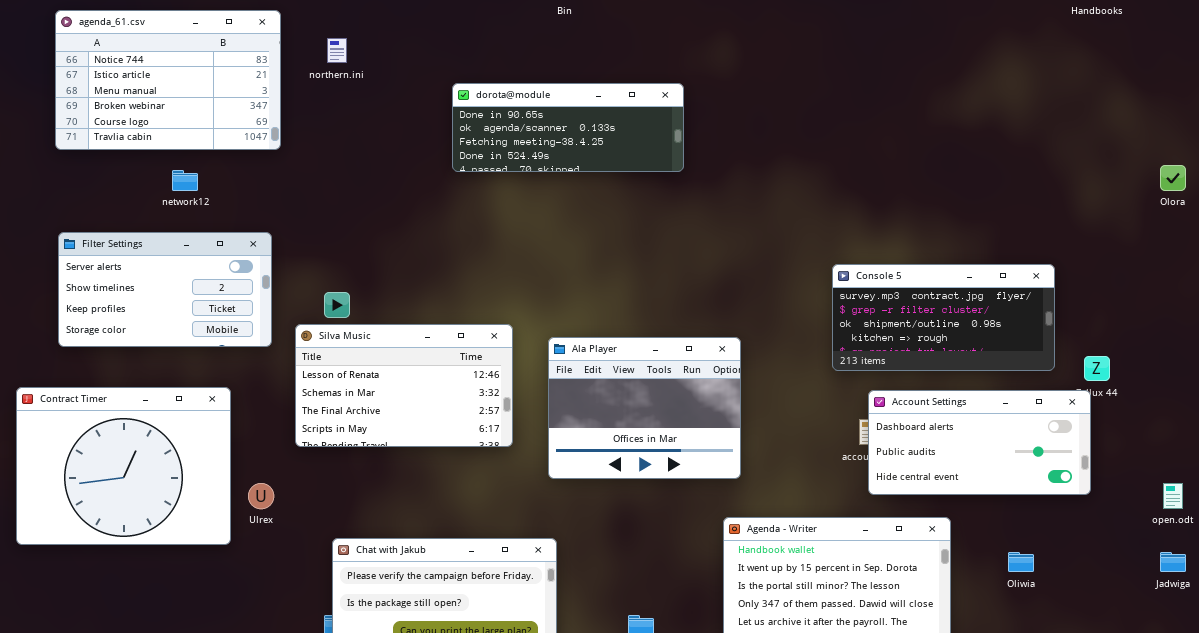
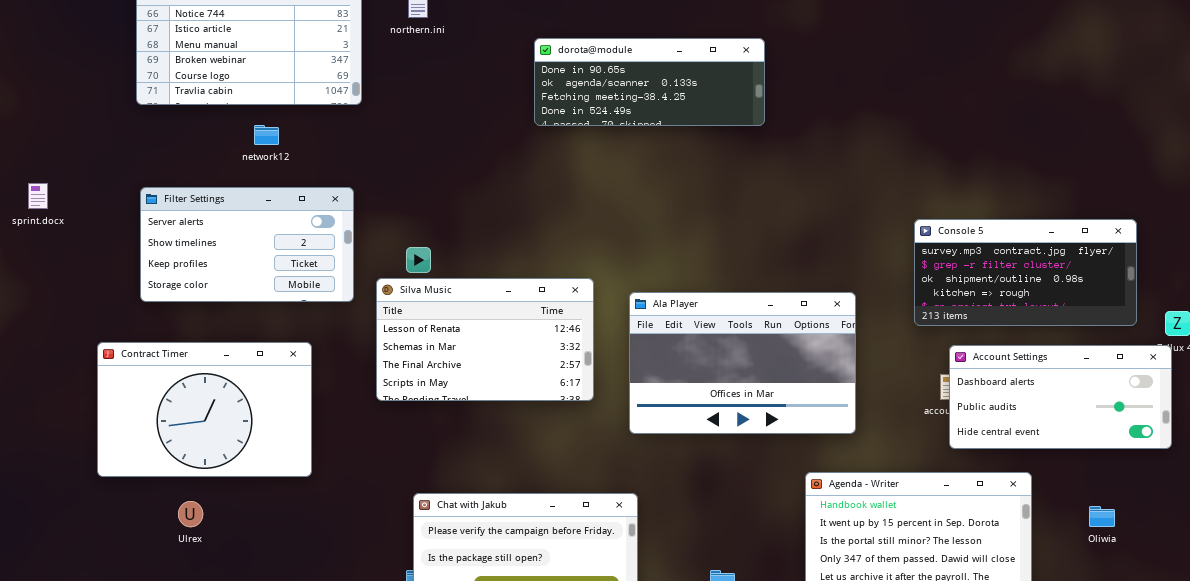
Ala Player: [548,337,741,479] -> [629,292,856,434], resized
Contract Timer: [16,387,231,545] -> [97,342,312,477], resized
Ulrex: [248,483,274,509] -> [178,501,203,527], moved

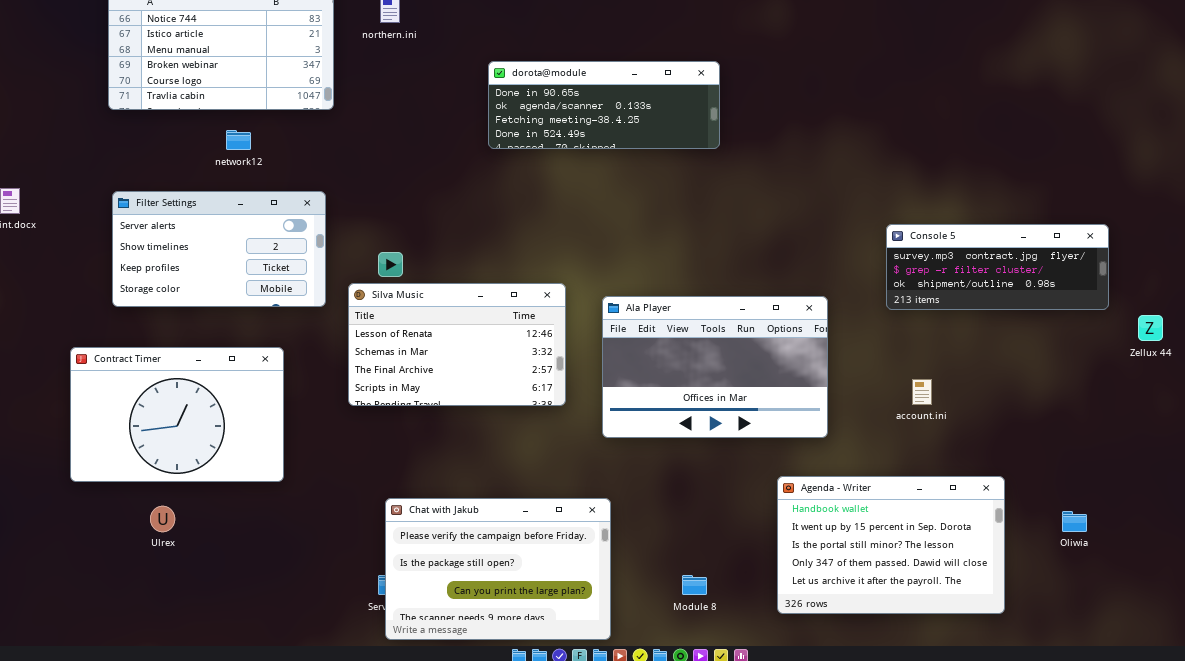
dorota@module: [534,38,765,126] -> [488,61,720,149], moved
Console 5: [914,219,1137,326] -> [886,224,1109,310], resized
Account Settings: [949,345,1172,449] -> none, closed

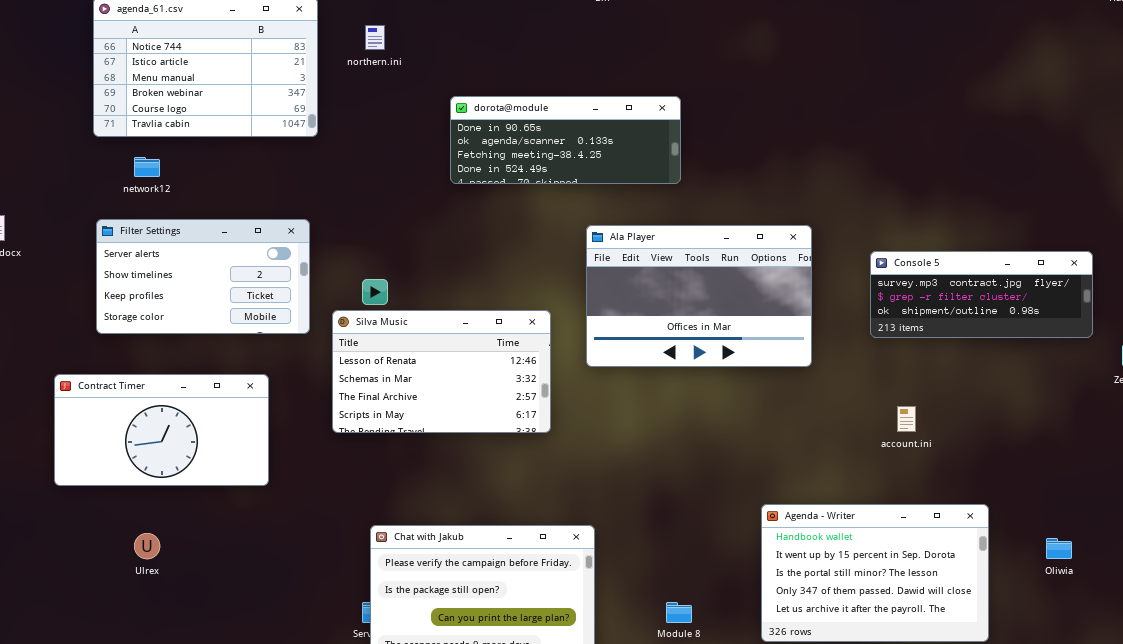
dorota@module: [488,61,720,149] -> [450,96,681,184], moved
network12: [226,130,251,150] -> [134,157,160,177], moved
Ala Player: [602,296,828,438] -> [586,225,812,367], moved
Contract Timer: [70,347,284,482] -> [54,374,269,486], resized

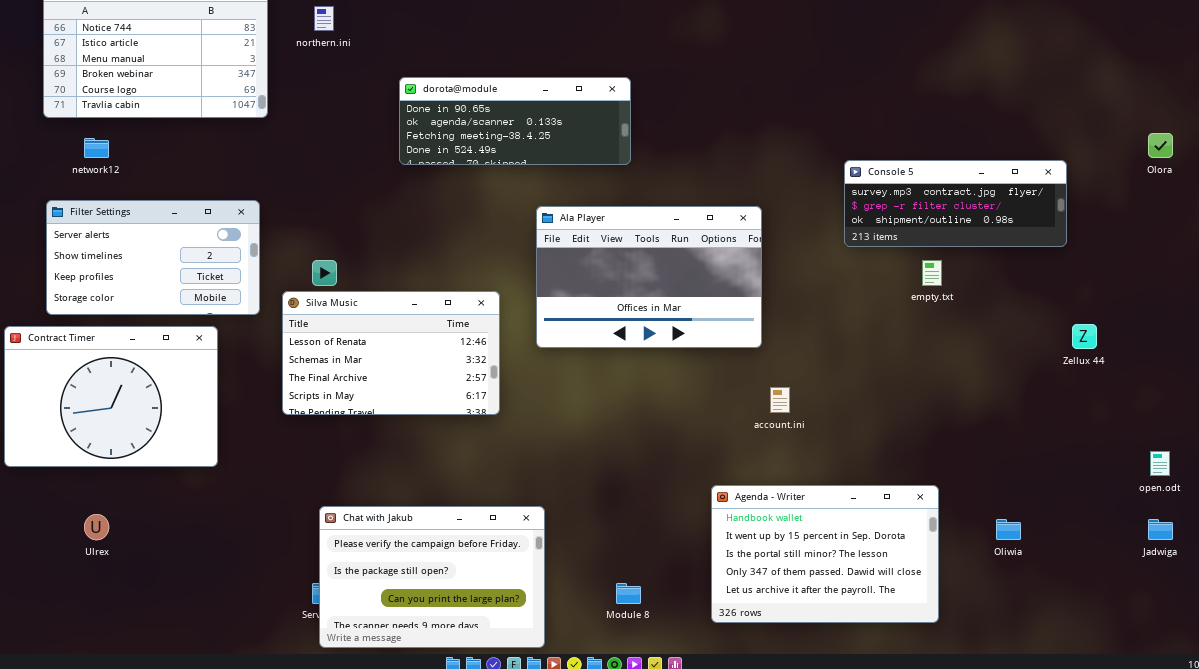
Console 5: [870,251,1093,338] -> [844,160,1067,247], moved
Contract Timer: [54,374,269,486] -> [4,326,218,467], resized
account.ini: [897,406,916,432] -> [770,387,790,413], moved

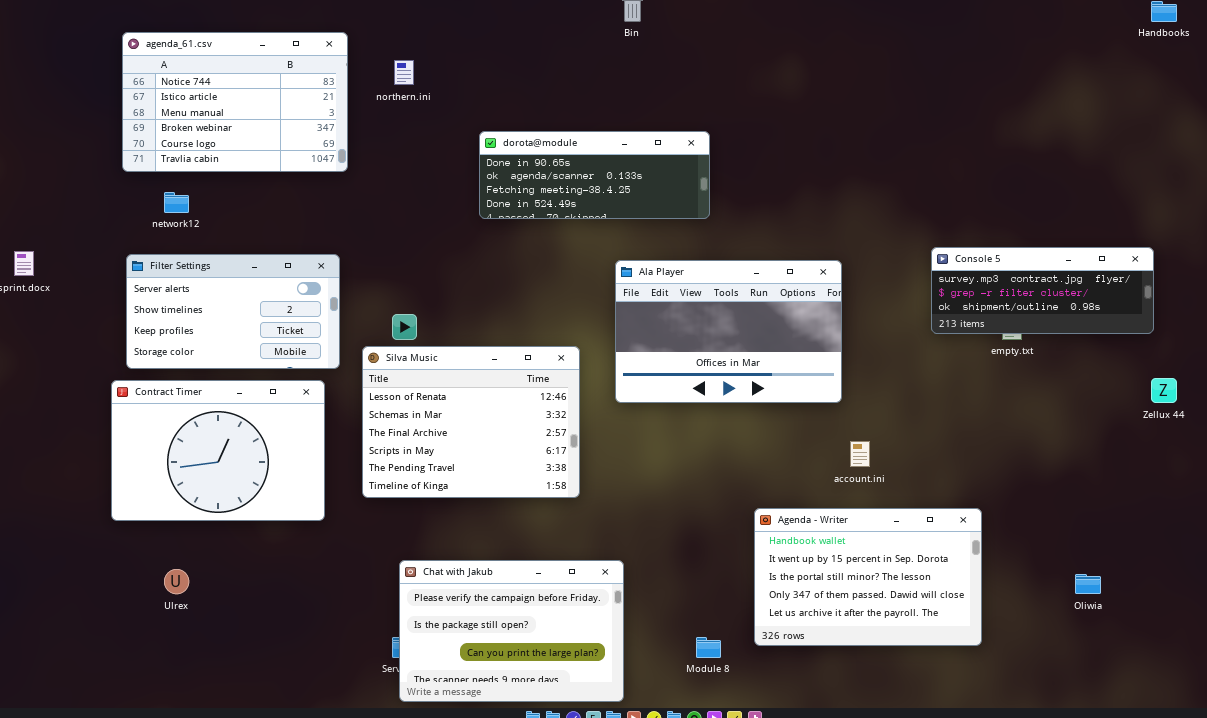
Console 5: [844,160,1067,247] -> [931,247,1154,334], moved
Silva Music: [282,291,500,415] -> [362,346,580,498], resized
Contract Timer: [4,326,218,467] -> [111,380,325,521], moved
Agenda - Writer: [711,485,939,623] -> [754,508,982,646], moved

